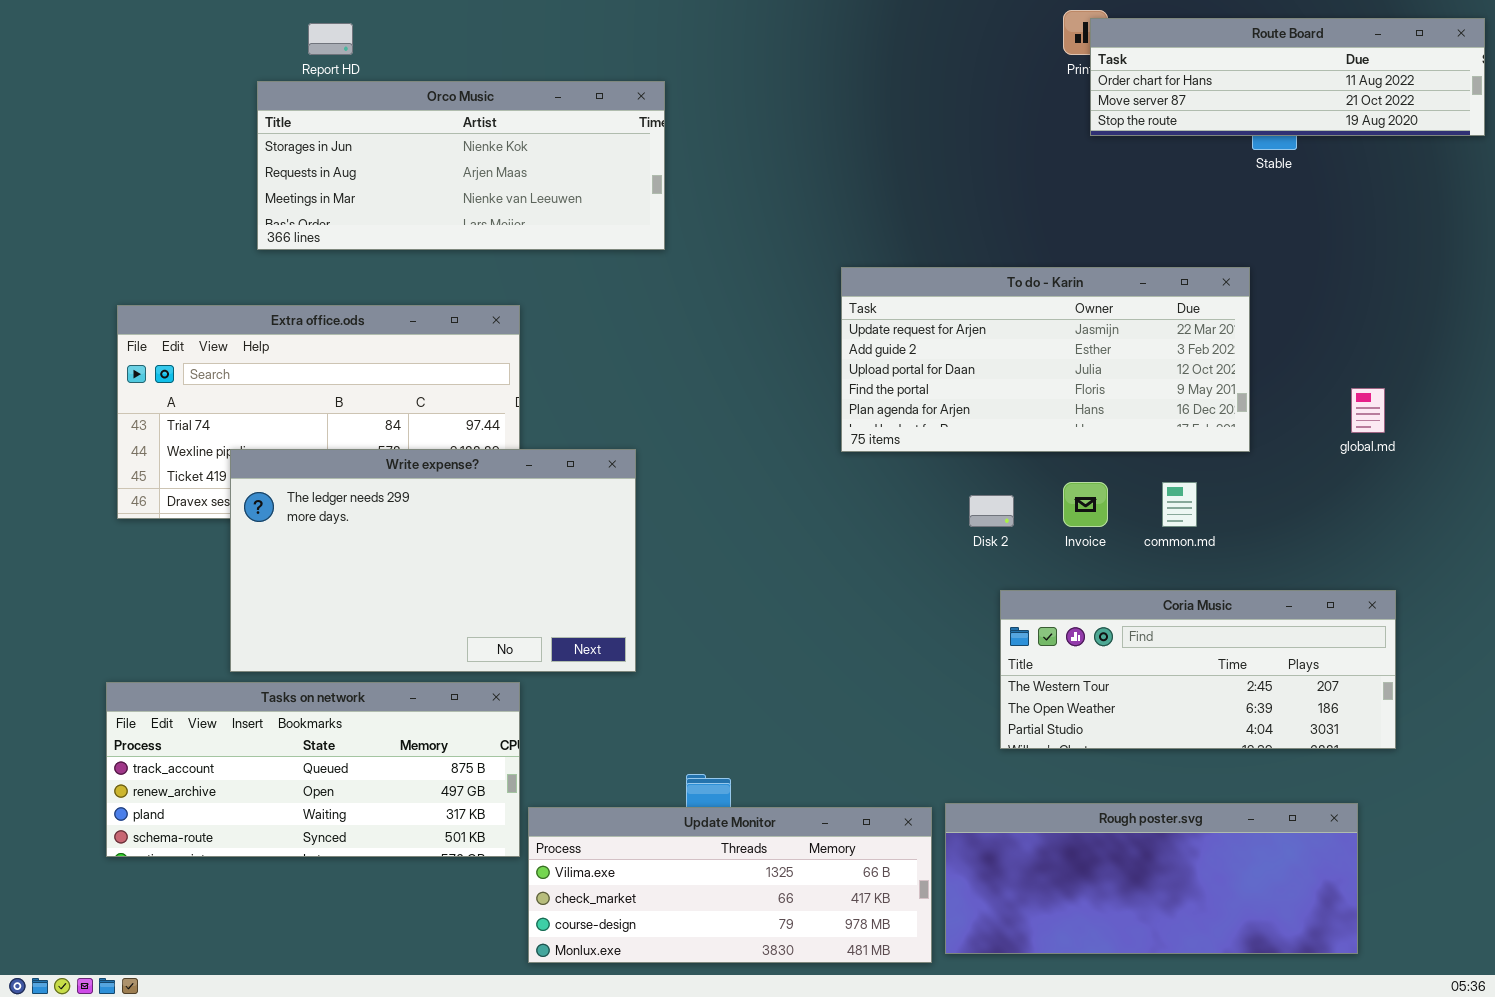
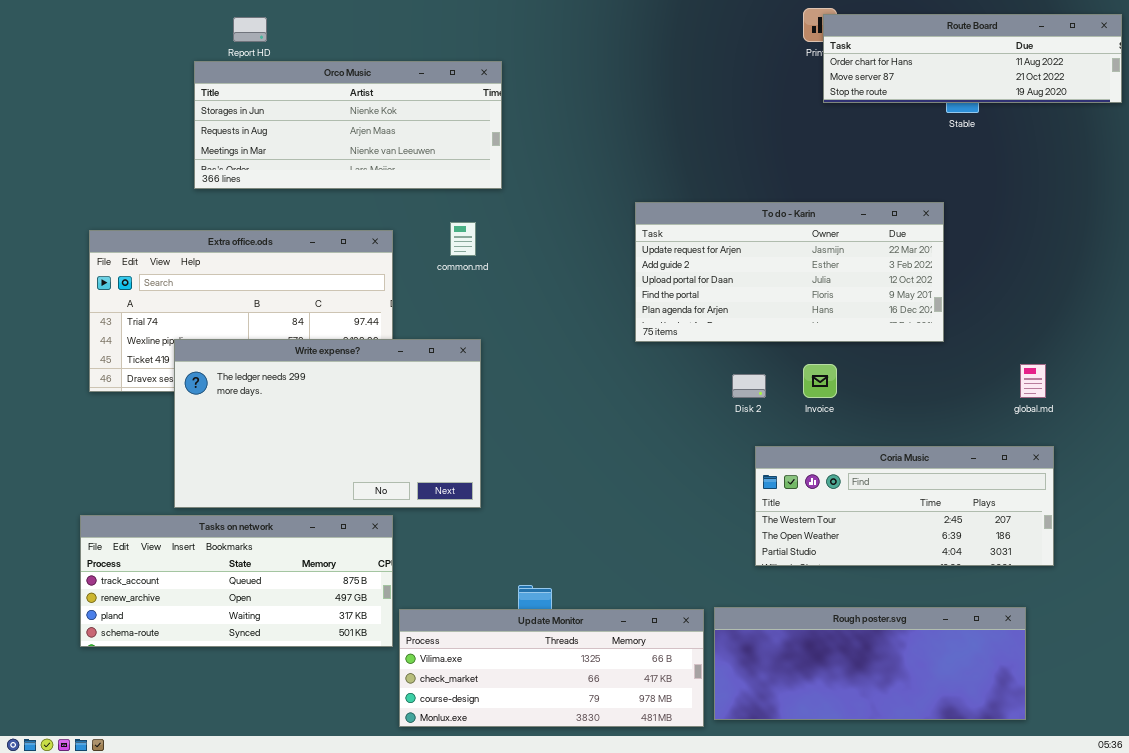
global.md: [1351,388,1385,433] -> [1020,364,1046,398], moved
common.md: [1162,482,1197,527] -> [450,222,476,256], moved

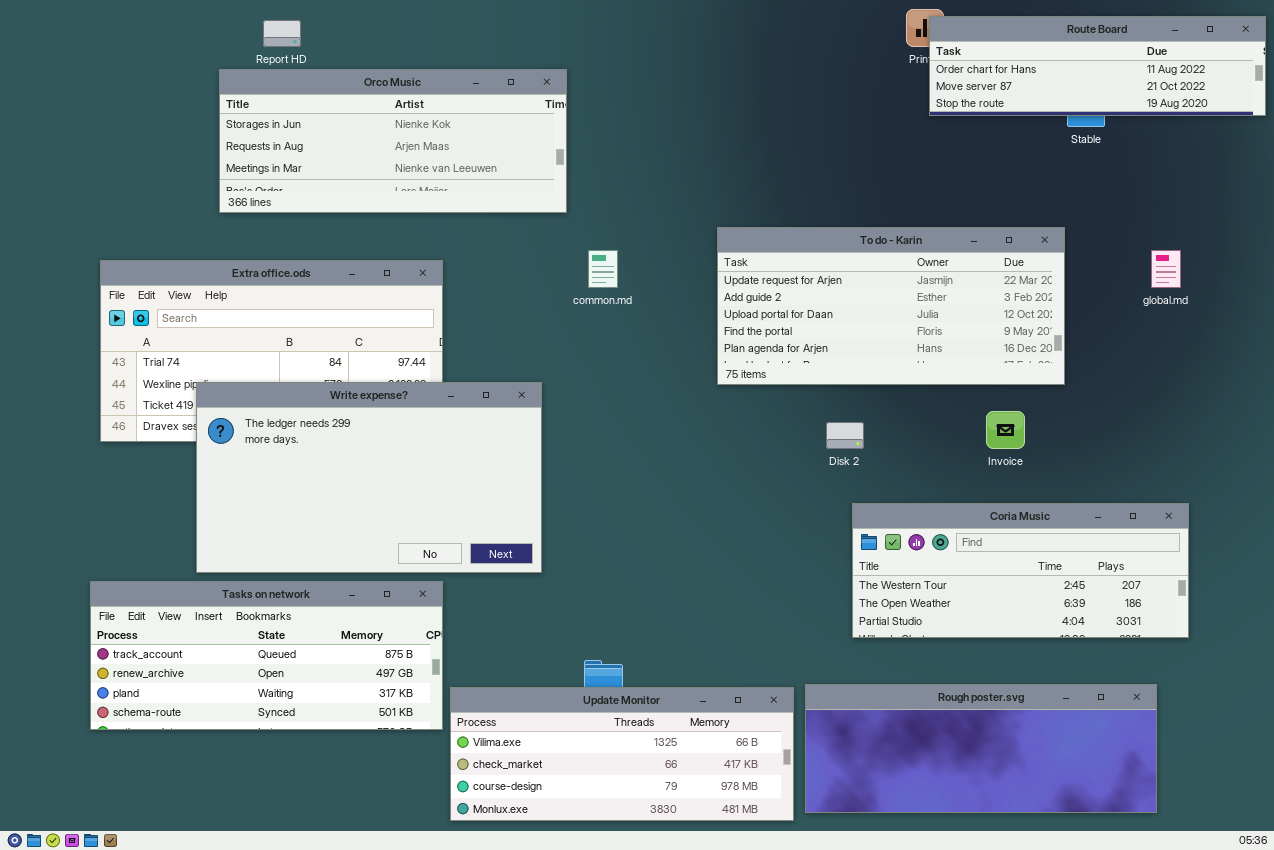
common.md: [450,222,476,256] -> [588,250,618,288], moved
Invoice: [803,364,837,398] -> [986,411,1025,449], moved
global.md: [1020,364,1046,398] -> [1151,250,1181,288], moved

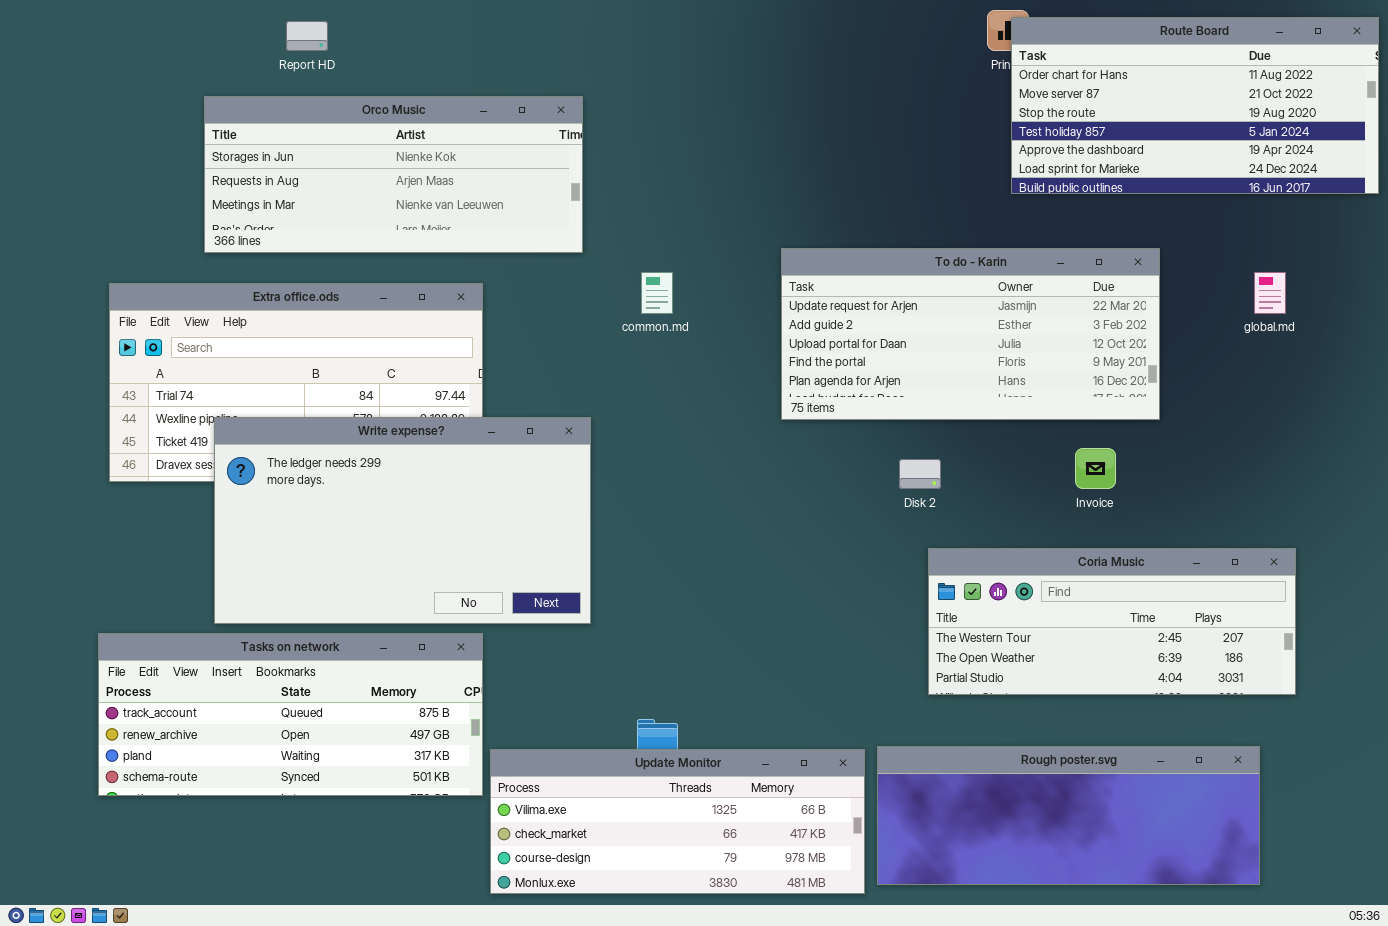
Route Board: [929,16,1266,116] -> [1011,17,1379,194], resized
Orco Music: [219,69,567,213] -> [204,96,583,253], moved

